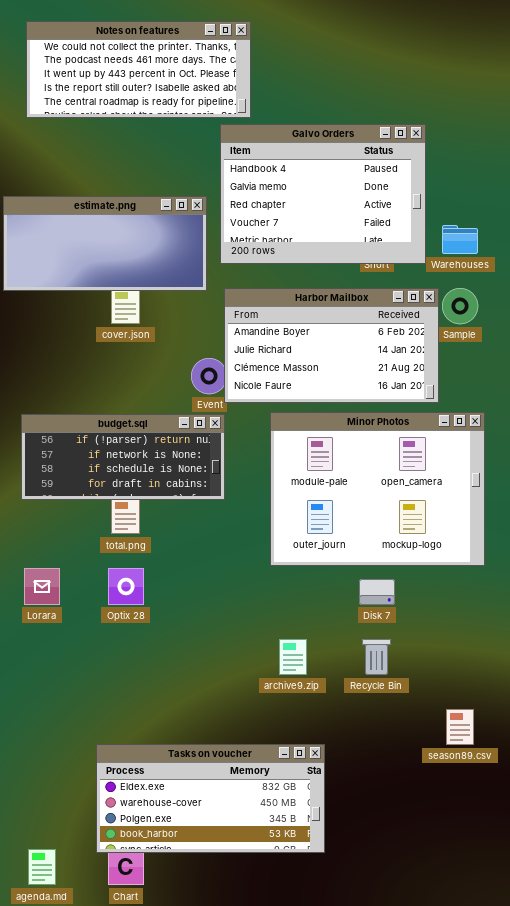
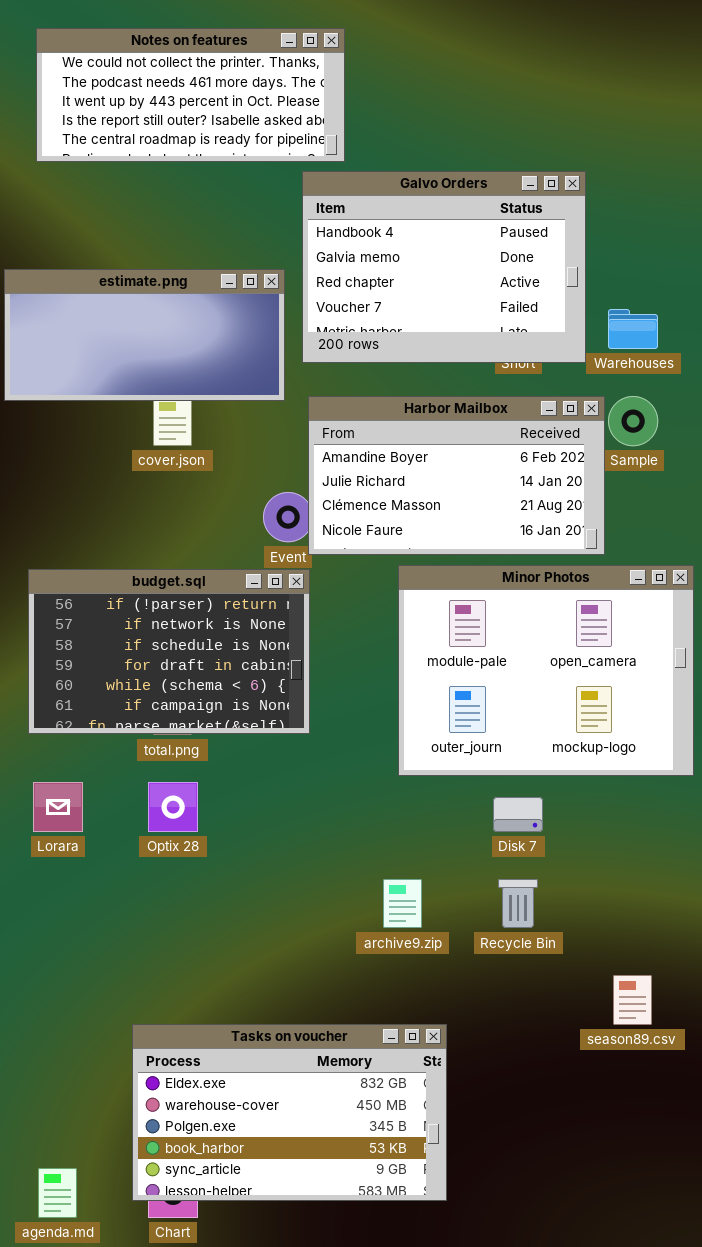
Minor Photos: [270,412,485,566] -> [398,565,694,776], moved
budget.sql: [21,414,225,500] -> [28,569,310,734], resized
Tasks on voucher: [96,744,325,853] -> [132,1024,447,1201], resized

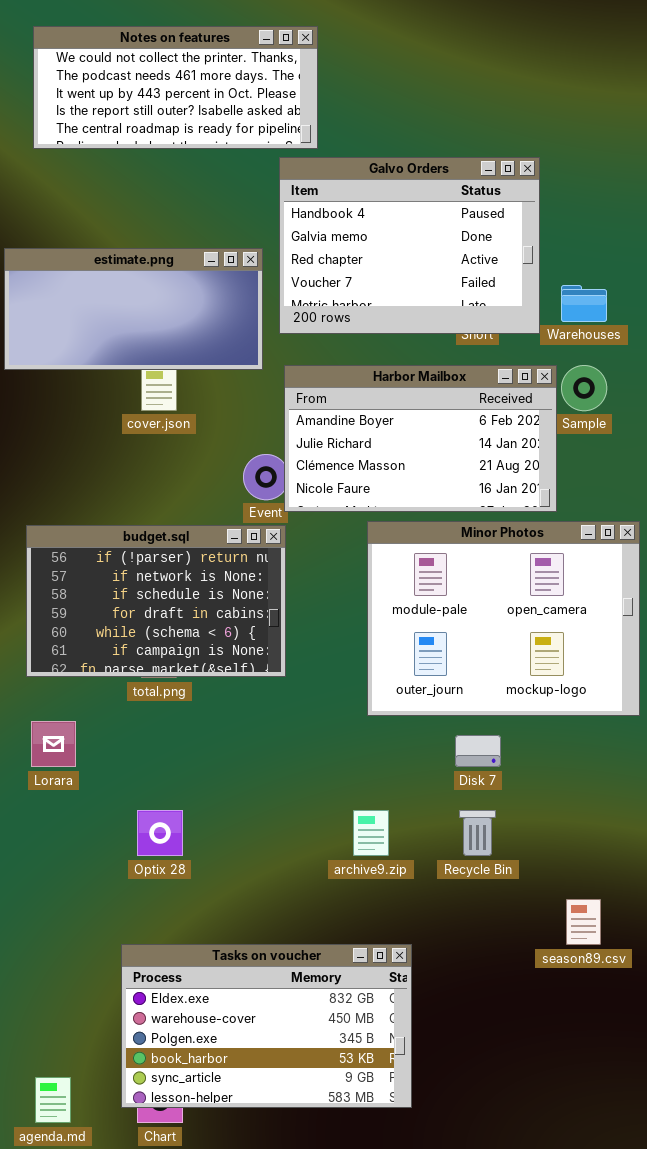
Optix 28: [148,782,198,832] -> [137,810,183,856], moved

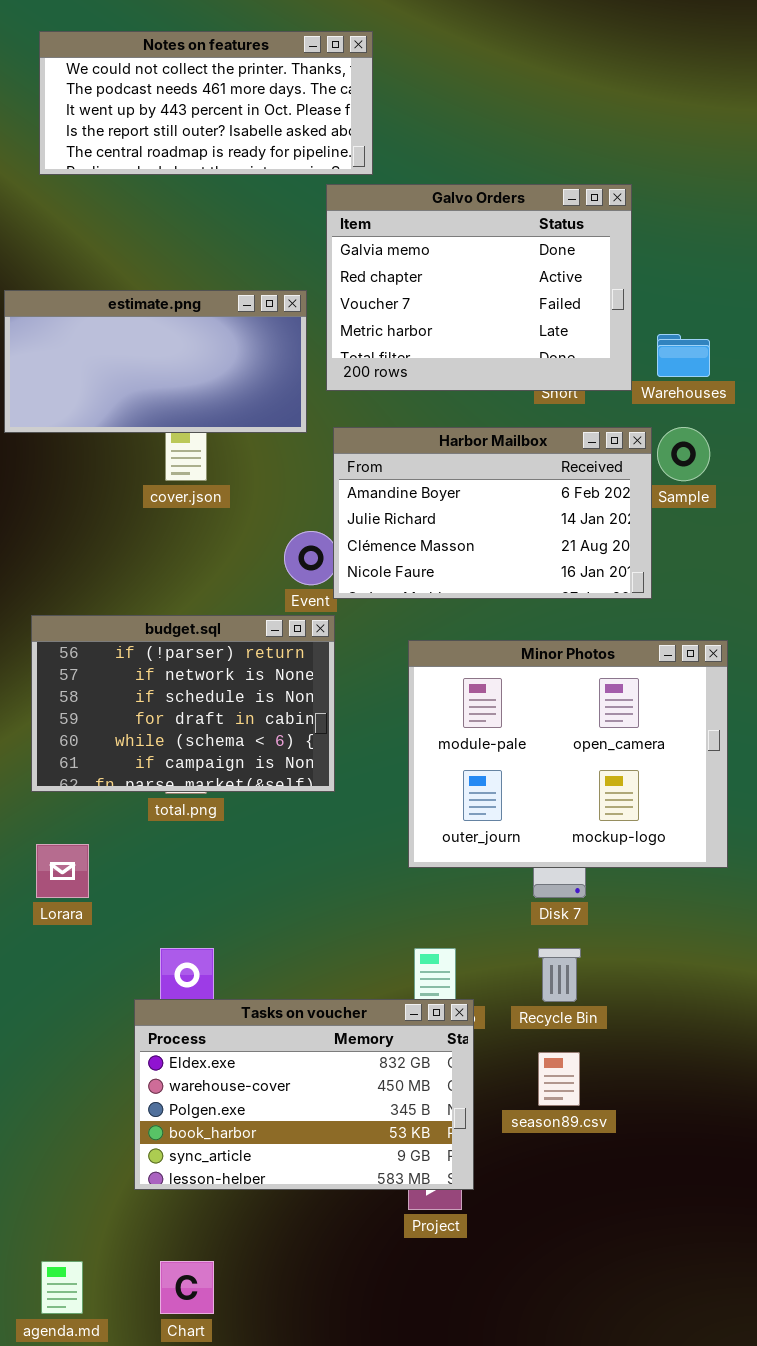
Galvo Orders: [279,157,540,334] -> [326,184,632,391], scrolled down 1 row
Minor Photos: [367,521,640,716] -> [408,640,728,868], moved
season89.csv: [566,899,601,945] -> [538,1052,580,1106], moved
Tasks on voucher: [121,944,412,1108] -> [134,999,474,1190], moved

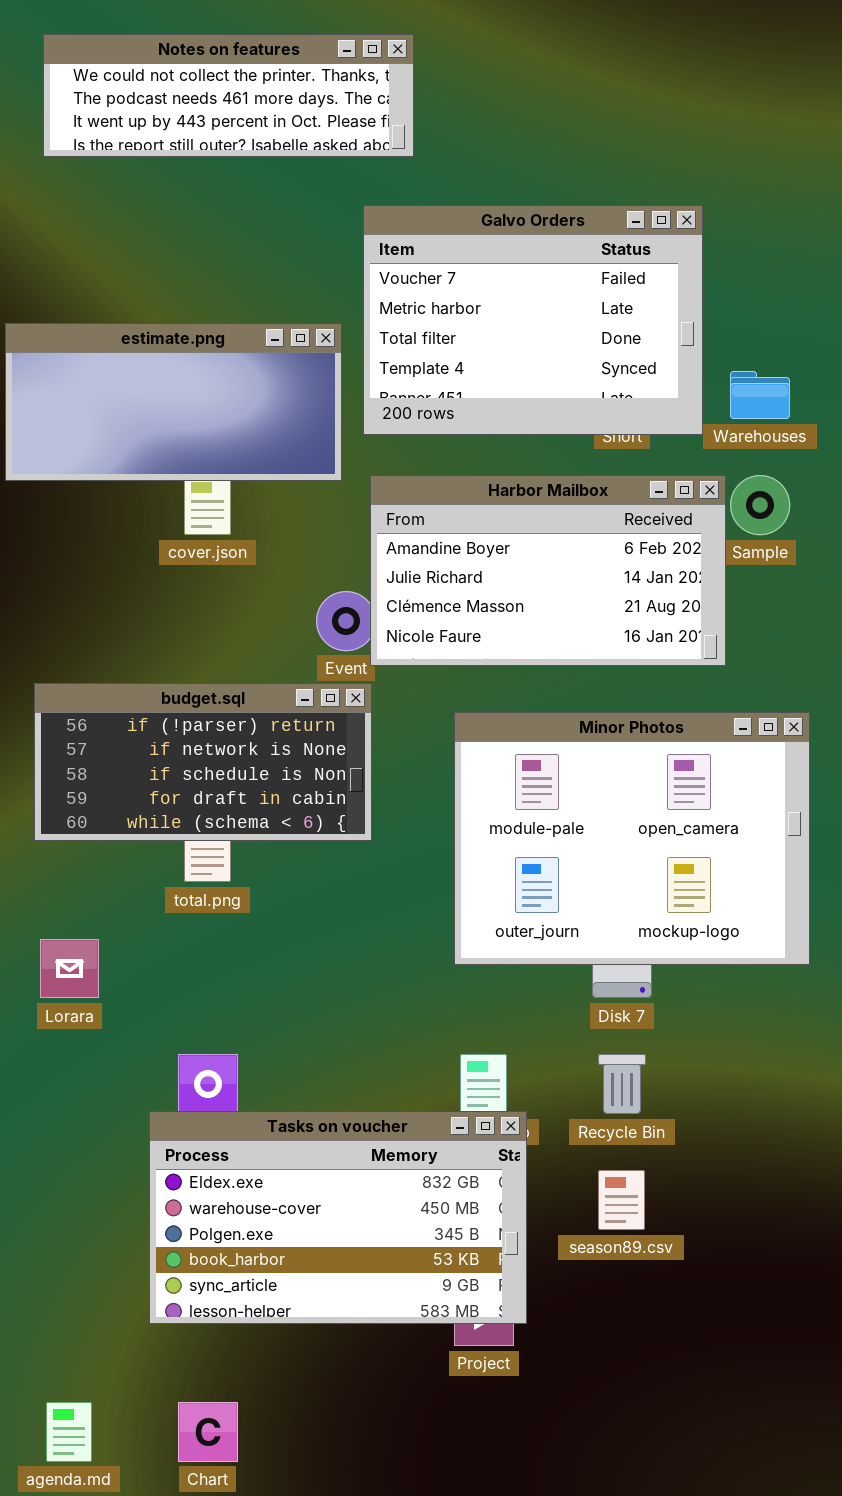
Notes on features: [39,31,373,175] -> [43,34,414,157], resized
Galvo Orders: [326,184,632,391] -> [363,205,703,435], scrolled down 2 rows
budget.sql: [31,615,335,792] -> [34,683,372,841], resized

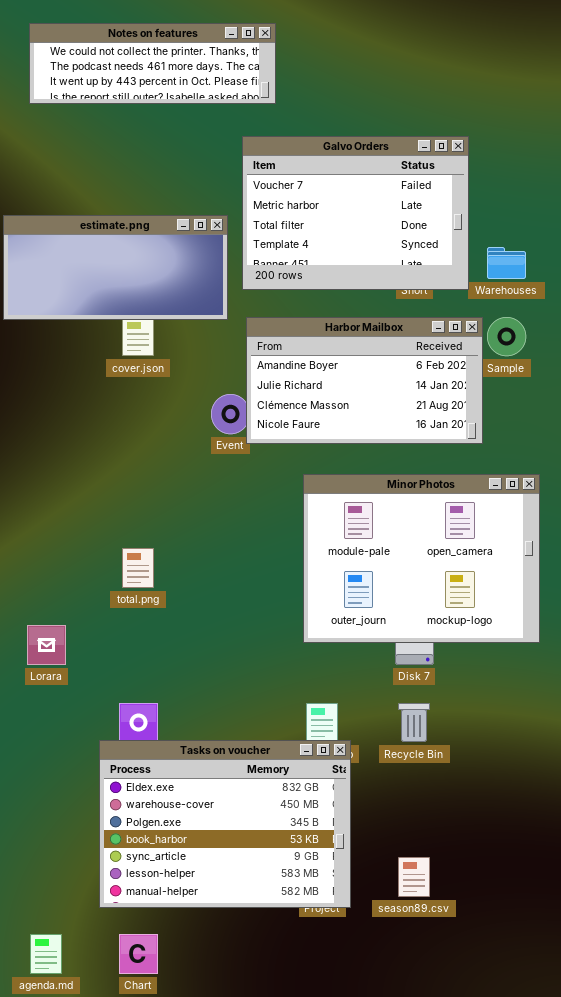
budget.sql: [34,683,372,841] -> none, closed
Tasks on voucher: [149,1111,527,1324] -> [99,740,351,908], resized
season89.csv: [598,1170,645,1230] -> [398,857,430,897], moved

